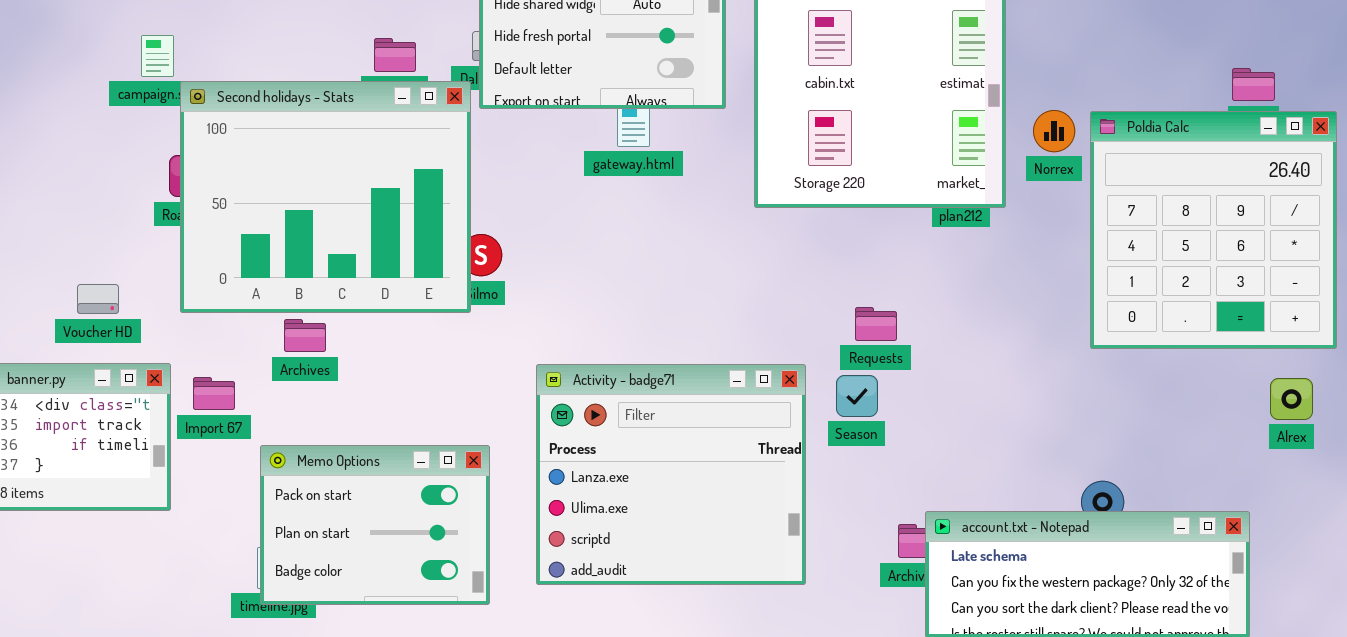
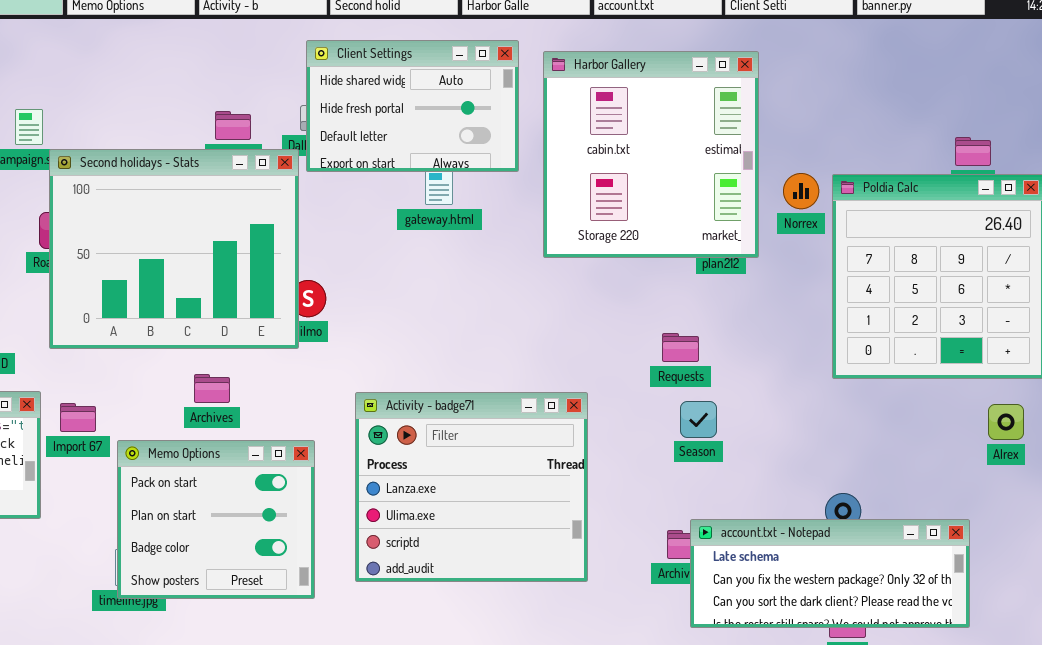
Requests: [855,307,897,341] -> [662,333,699,362], moved
Archives: [284,319,326,352] -> [194,374,230,403], moved
Season: [836,375,878,417] -> [680,401,717,438], moved
Memo Options: [260,445,490,605] -> [117,440,315,599], resized

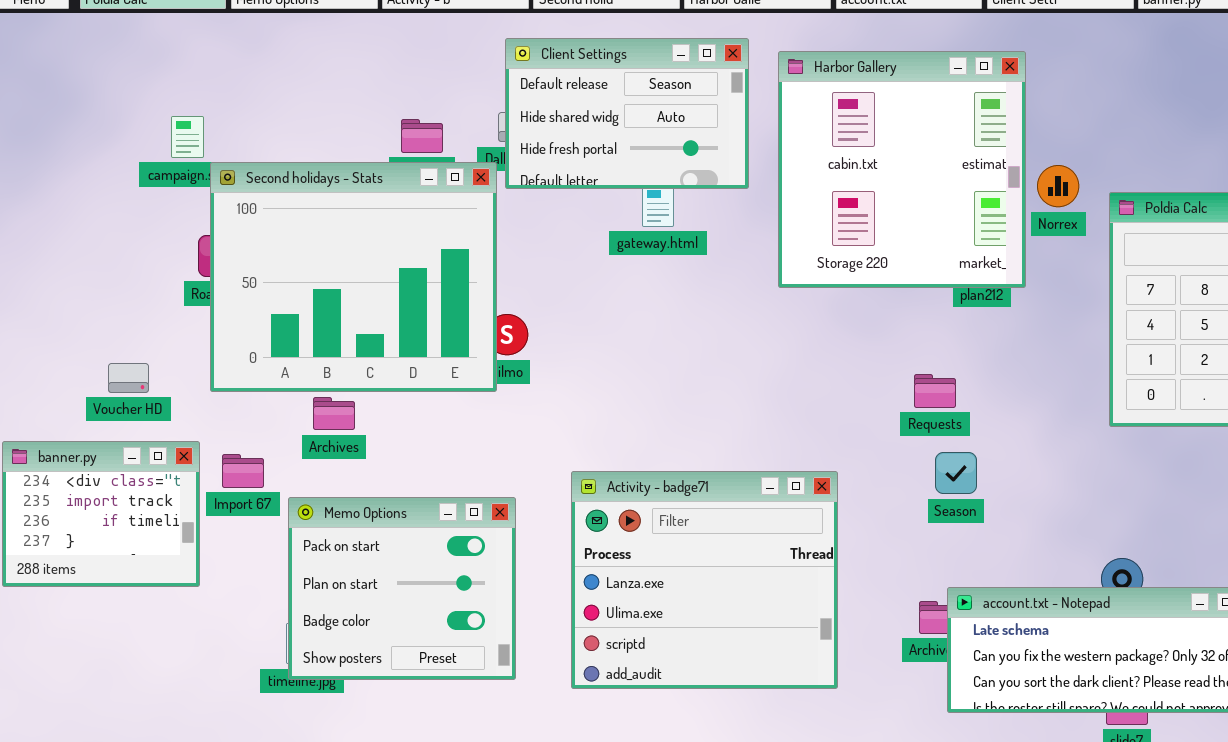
Client Settings: [306,40,519,172] -> [505,38,749,189], scrolled up 1 row
Norrex: [783,173,819,209] -> [1037,165,1079,207], moved
Archives: [194,374,230,403] -> [313,397,355,430], moved
Activity - badge71: [355,392,588,582] -> [571,471,838,689], moved

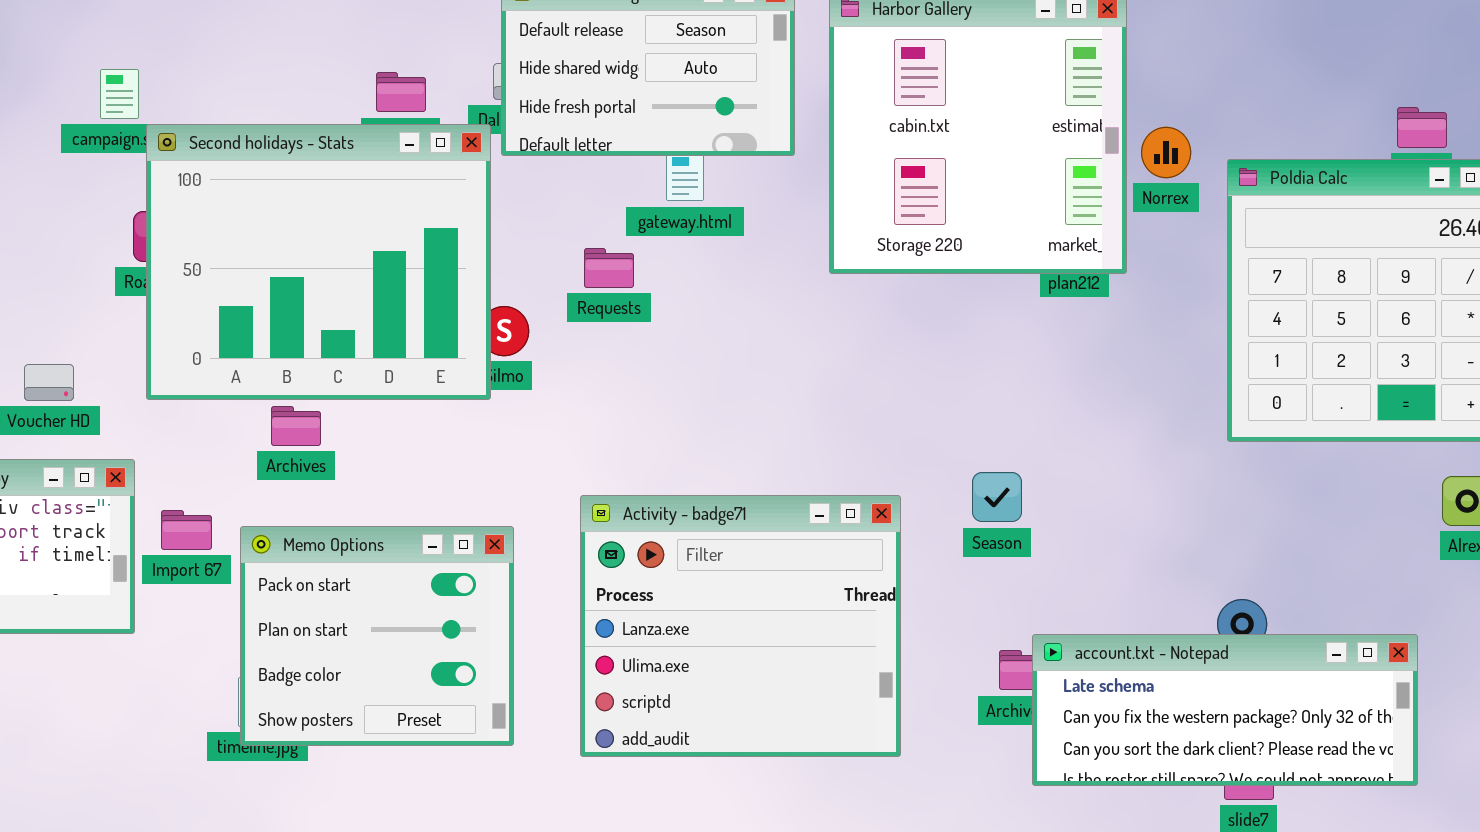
Requests: [914,374,956,408] -> [584,248,634,288], moved
Season: [935,452,977,494] -> [972,472,1022,522], moved
Import 67: [222,454,264,488] -> [161,510,212,550], moved

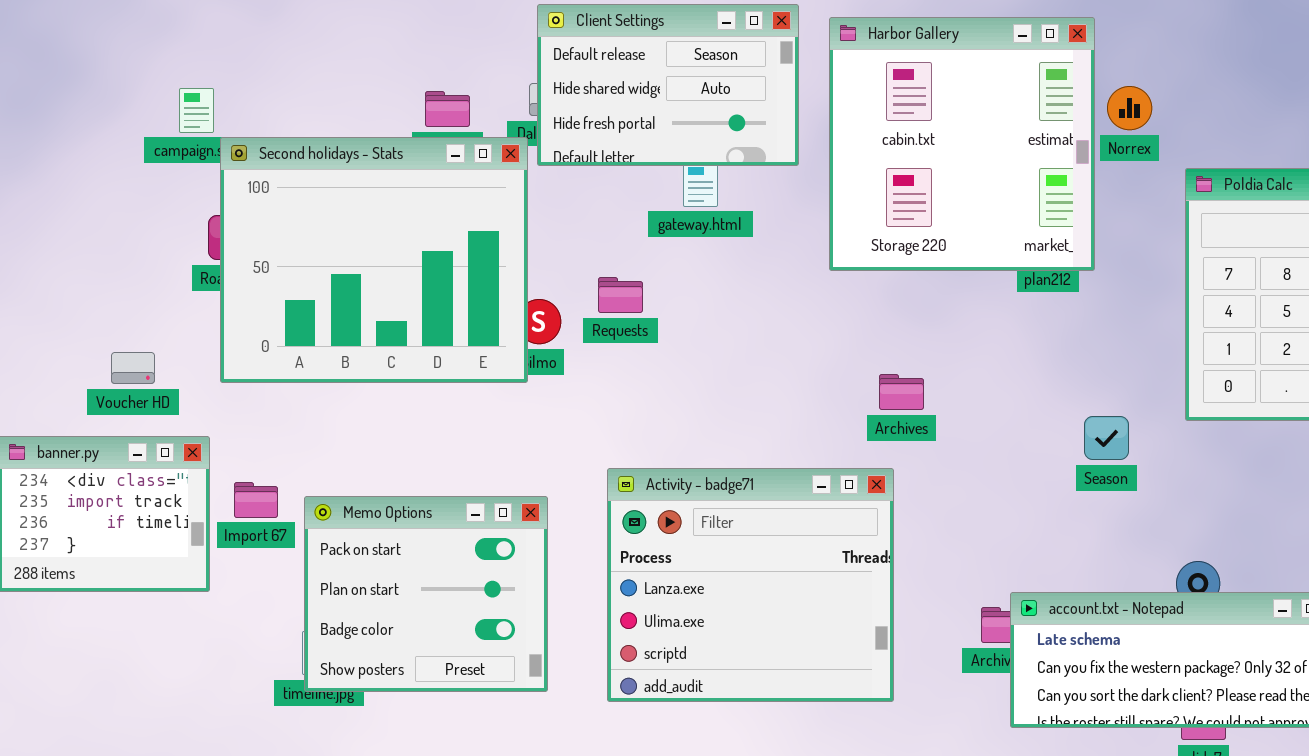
Norrex: [1141,127,1191,178] -> [1107,86,1152,130], moved
Requests: [584,248,634,288] -> [598,277,643,313], moved
Archives: [271,406,321,446] -> [879,374,924,410], moved
Season: [972,472,1022,522] -> [1084,416,1129,460], moved

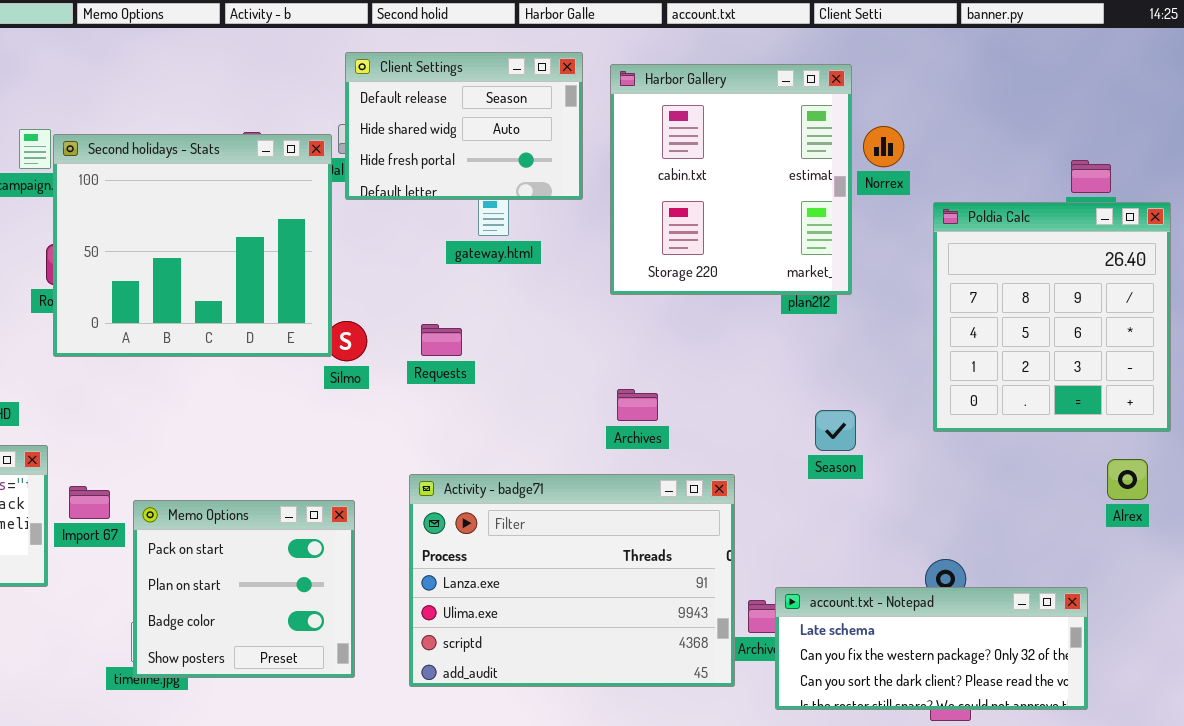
Second holidays - Stats: [220,137,528,383] -> [53,134,332,357], moved
Requests: [598,277,643,313] -> [421,324,462,356], moved
Archives: [879,374,924,410] -> [617,389,658,421], moved
Season: [1084,416,1129,460] -> [815,410,856,451], moved
Activity - badge71: [607,468,894,702] -> [409,474,735,687], resized

